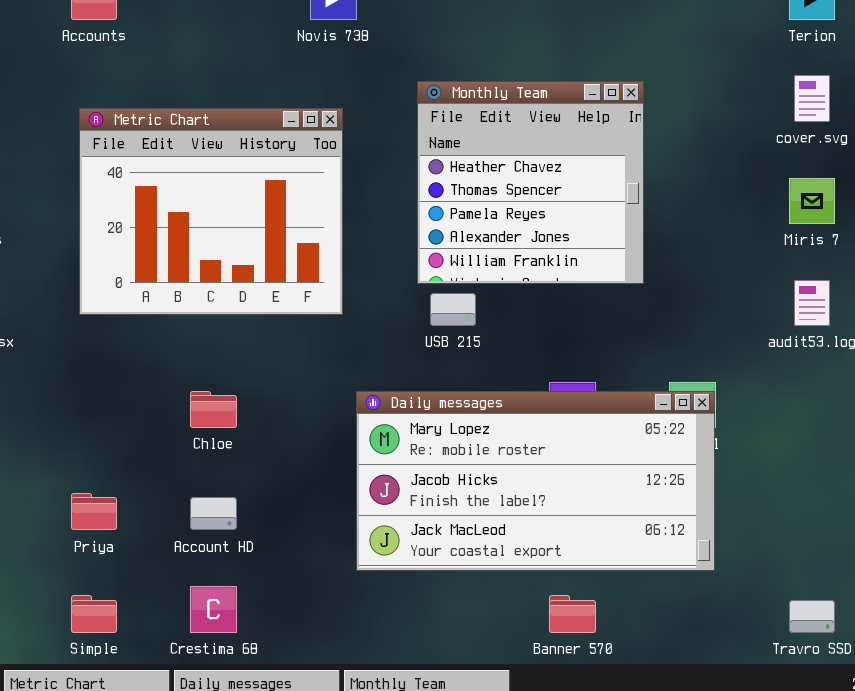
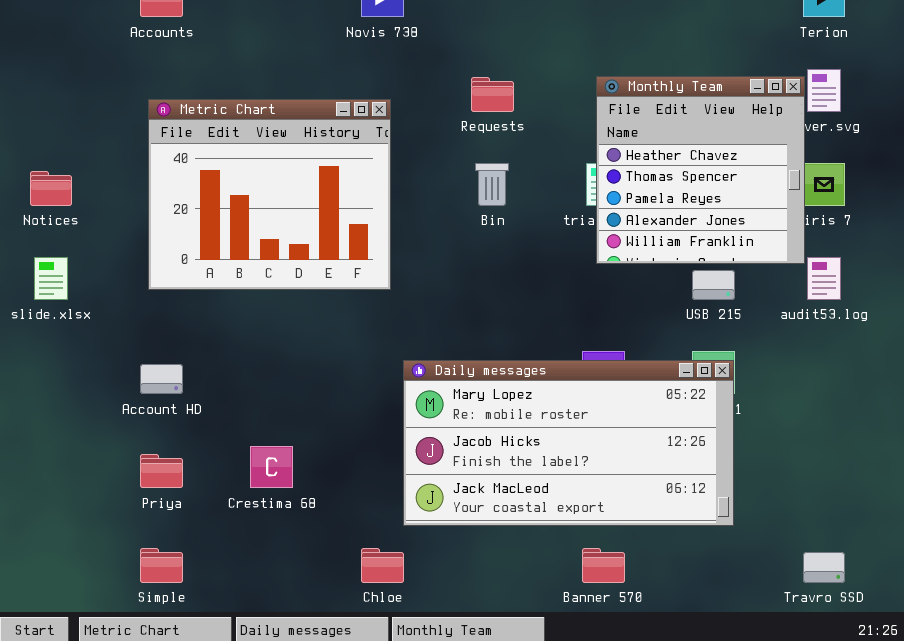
Monthly Team: [417,81,644,284] -> [596,76,805,264], moved
USB 215: [430,293,476,326] -> [692,270,735,300], moved
Chloe: [190,391,237,428] -> [361,548,404,583], moved
Account HD: [190,497,237,530] -> [140,364,183,394], moved
Crestima 68: [190,586,237,633] -> [250,446,293,488], moved

